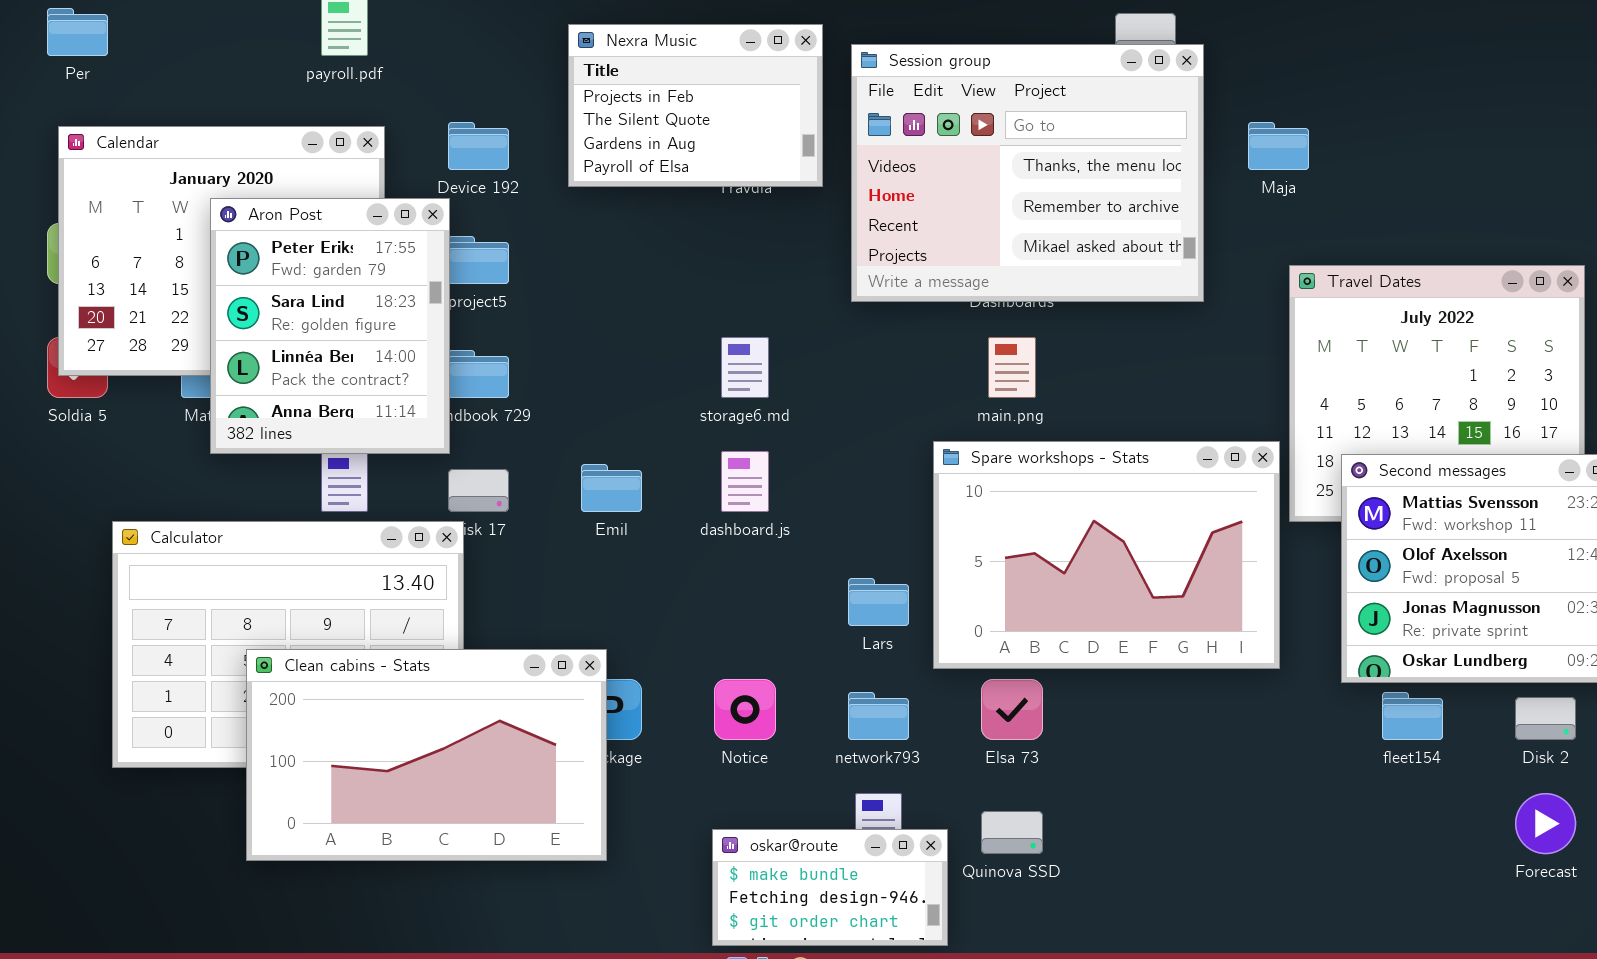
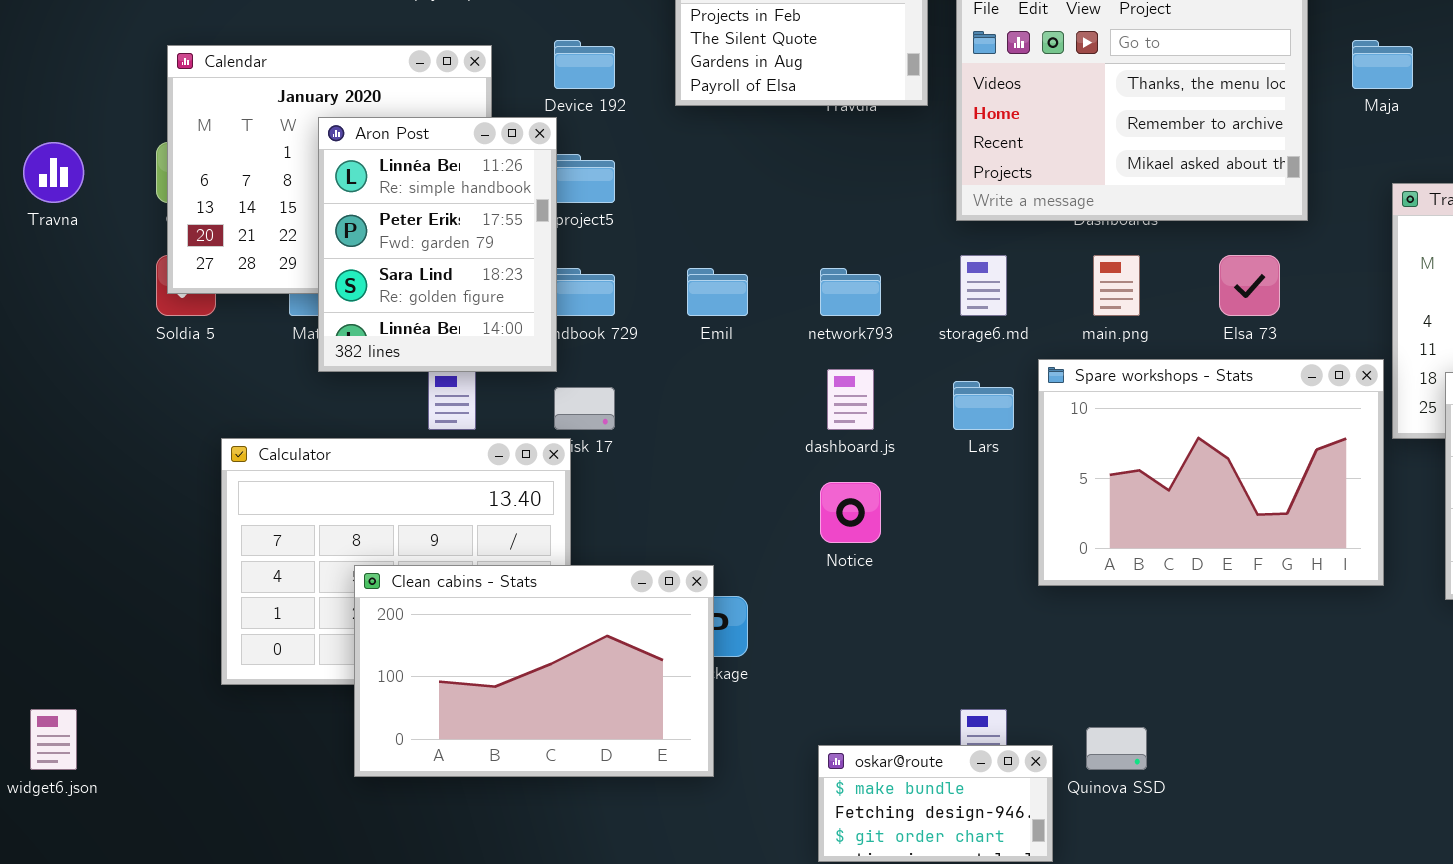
Aron Post: [210,198,450,454] -> [318,117,557,372], scrolled up 1 row
storage6.md: [721,337,769,398] -> [960,255,1007,316], moved
Emil: [581,464,642,512] -> [687,268,748,316], moved
Lars: [848,578,909,626] -> [953,381,1014,430], moved
Notice: [714,679,776,740] -> [820,482,881,543], moved
Elsa 73: [981,679,1043,740] -> [1219,255,1280,316], moved
network793: [848,692,909,740] -> [820,268,881,316], moved

